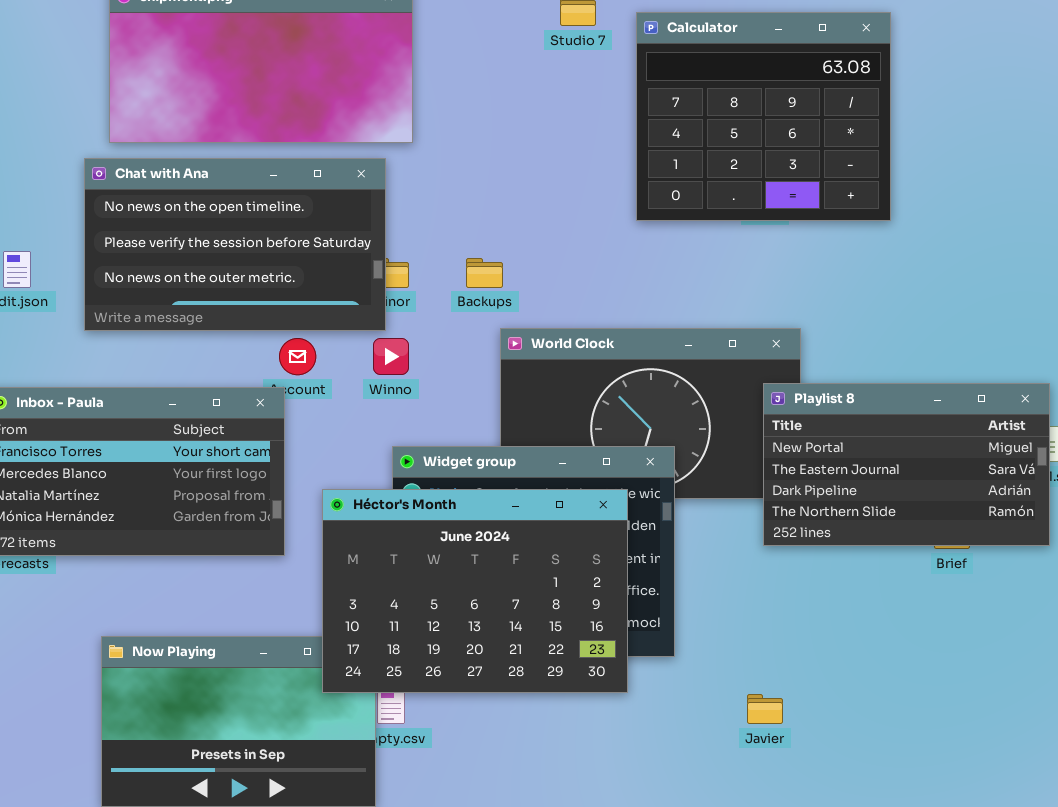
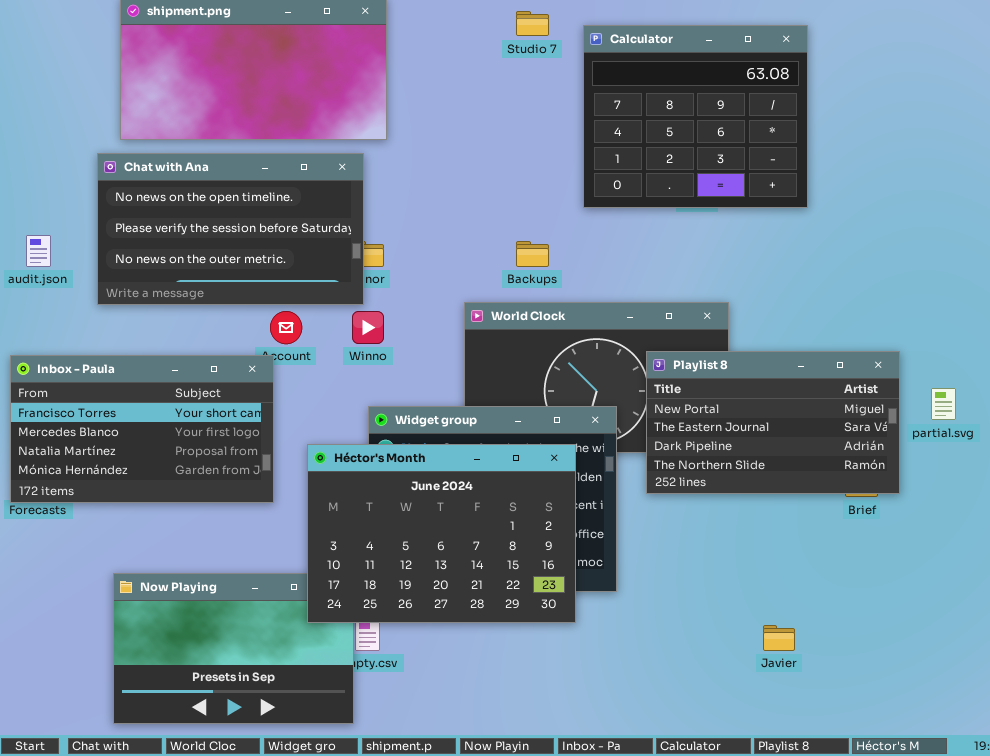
Backups: [466,258,503,288] -> [516,241,549,267], moved
Playlist 8: [763,383,1050,546] -> [646,351,900,494], moved
Javier: [747,694,783,724] -> [763,625,795,651], moved

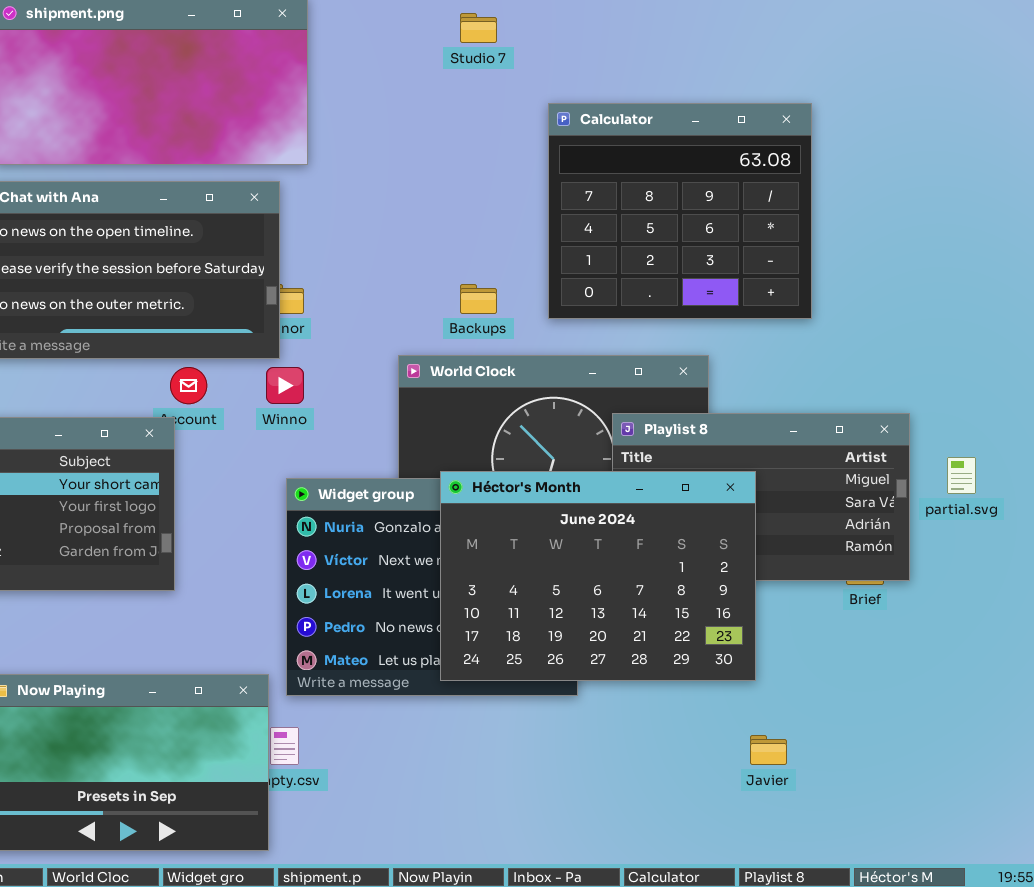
Calculator: [583,25,808,208] -> [548,103,812,319], moved
Héctor's Month: [307,444,576,623] -> [440,471,756,681], moved

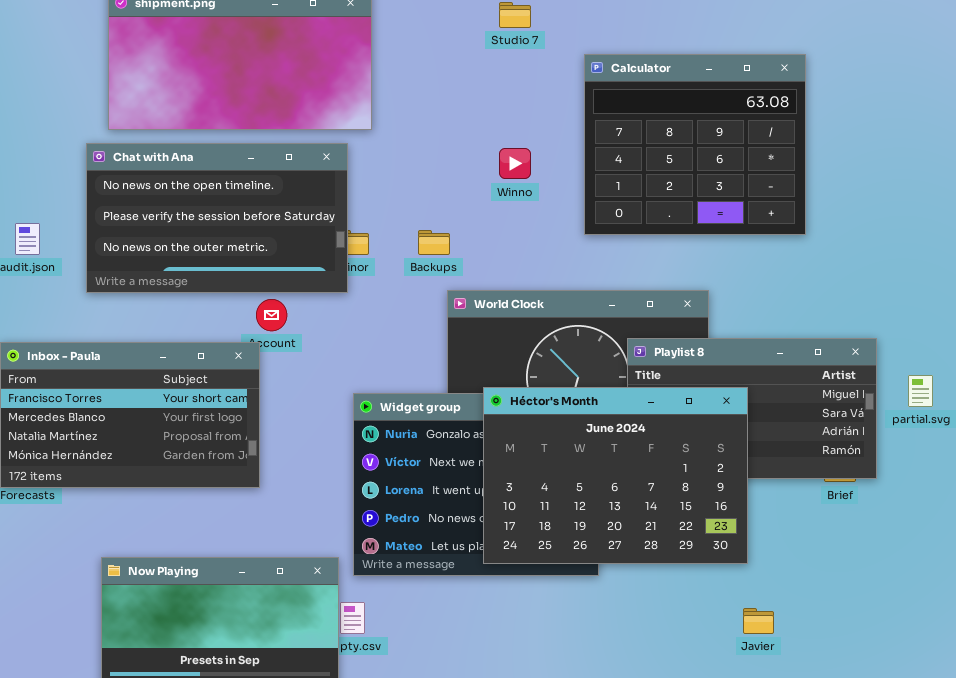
Calculator: [548,103,812,319] -> [584,54,806,235], moved
Backups: [460,284,497,314] -> [418,230,450,255], moved
Winno: [266,367,304,404] -> [499,148,531,179], moved

